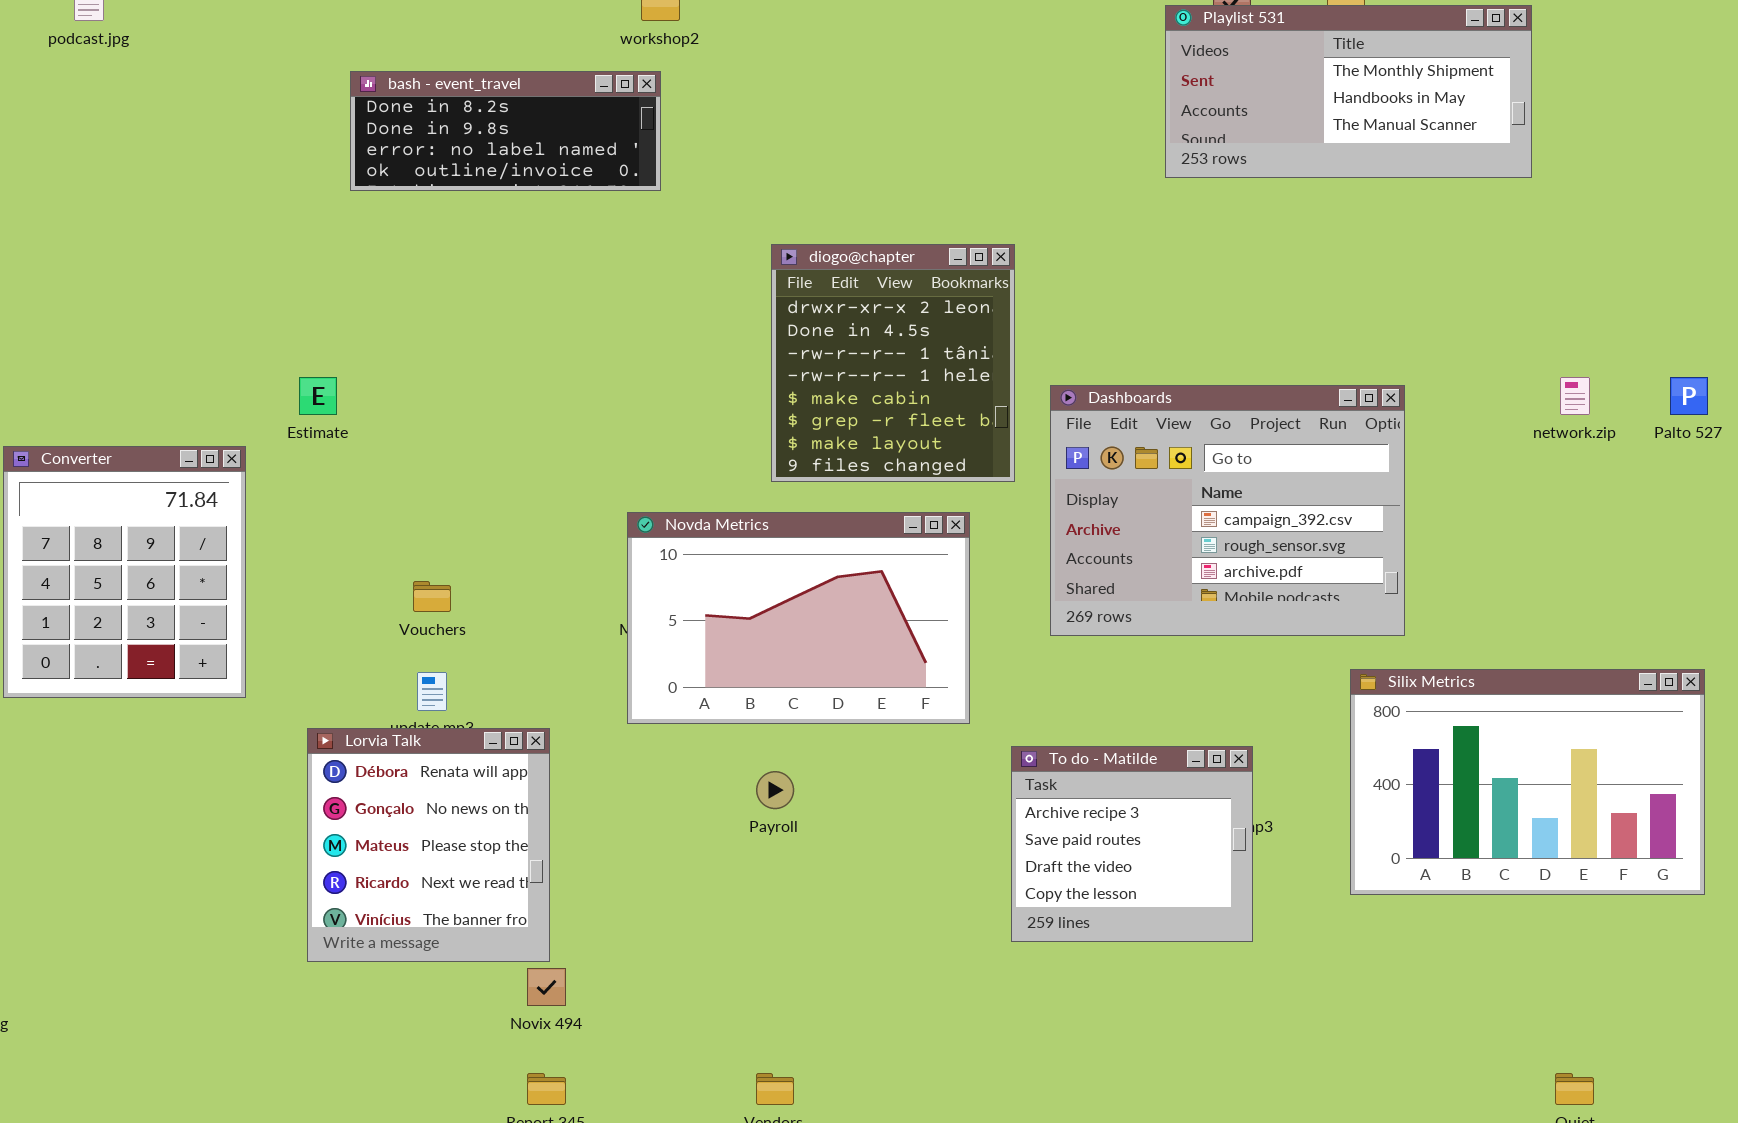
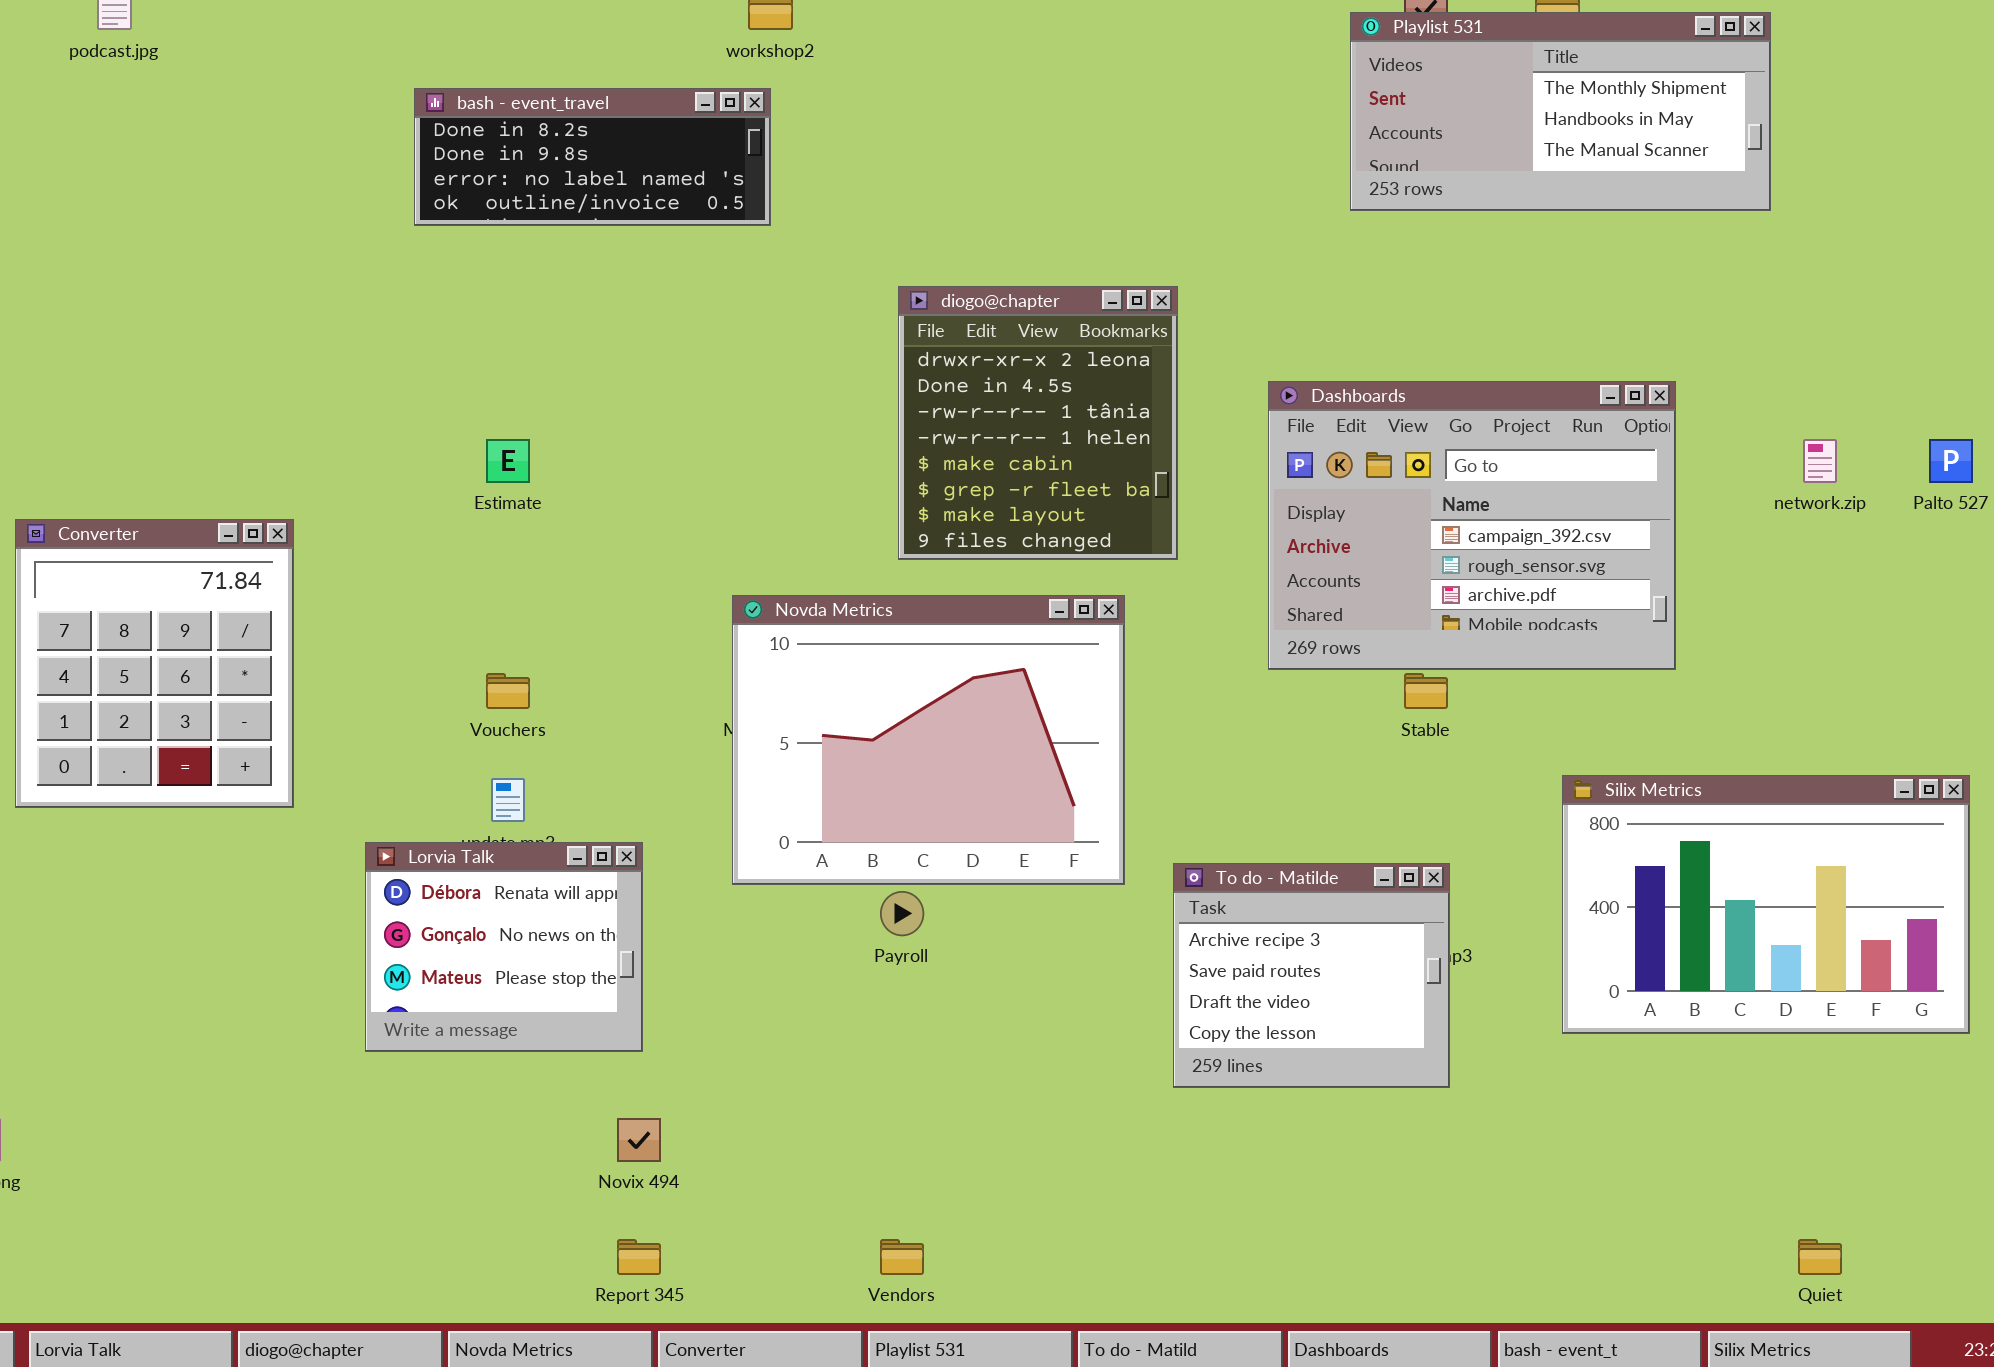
Estimate: [299,377,337,415] -> [486,439,530,483], moved
Dashboards: [1050,385,1405,636] -> [1268,381,1676,670], moved
Novda Metrics: [627,512,970,724] -> [732,595,1125,885], resized
Lorvia Talk: [307,728,550,962] -> [365,842,643,1052], resized

